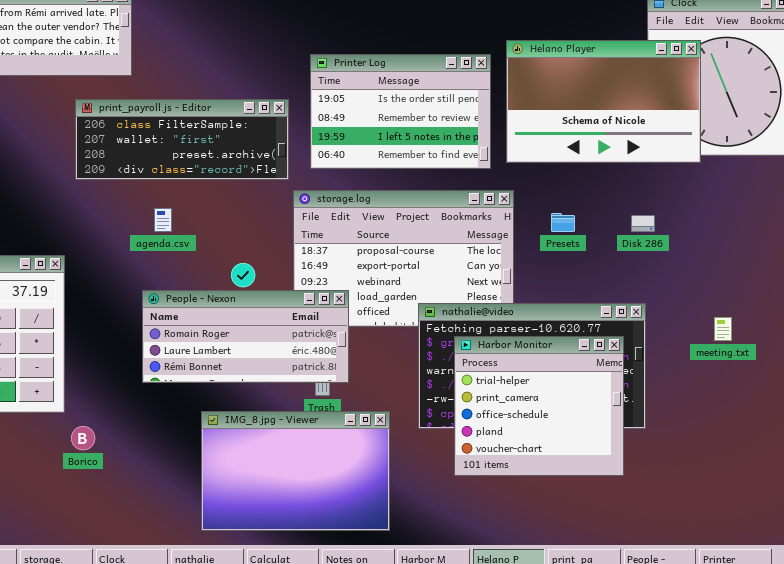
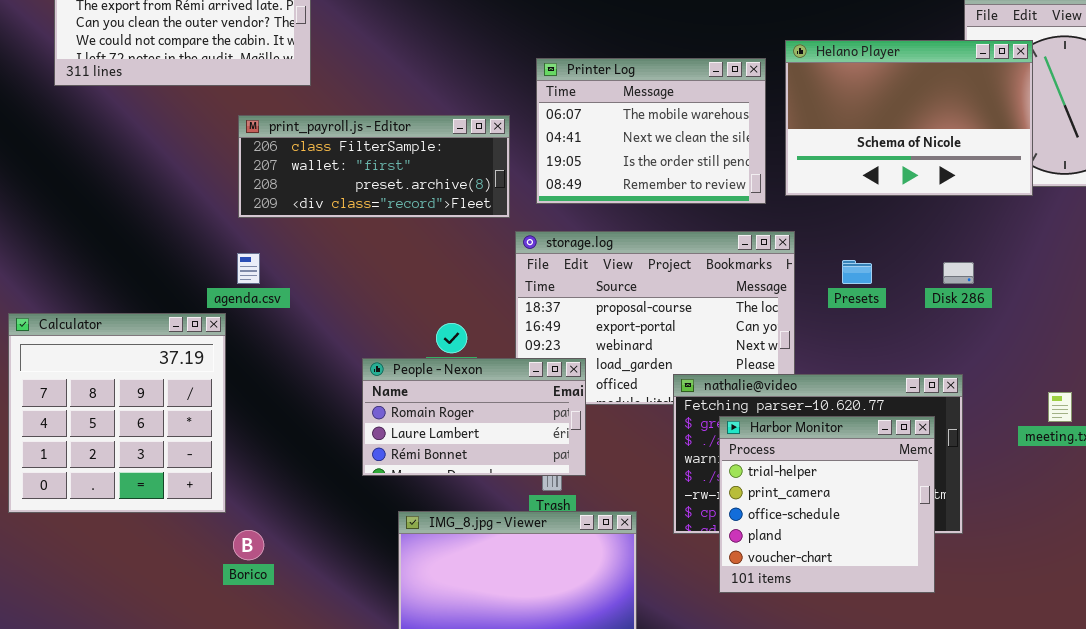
Printer Log: [310,54,491,169] -> [536,58,766,204], scrolled up 2 rows
agenda.csv: [154,208,172,232] -> [237,253,260,284], moved
People - Nexon: [142,290,349,383] -> [362,358,586,476], resized

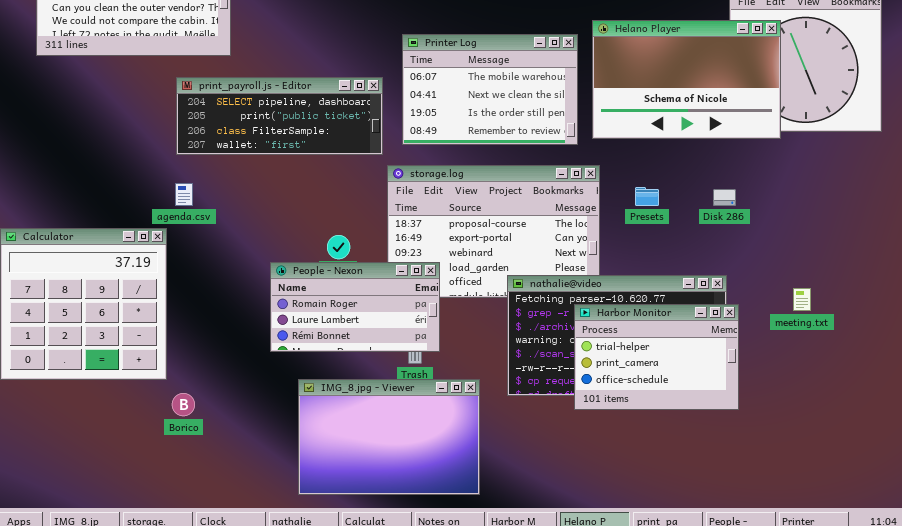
print_payroll.js - Editor: [238,115,510,218] -> [176,77,383,155], scrolled up 2 rows
Harbor Monitor: [719,416,935,593] -> [574,304,739,410], moved, resized

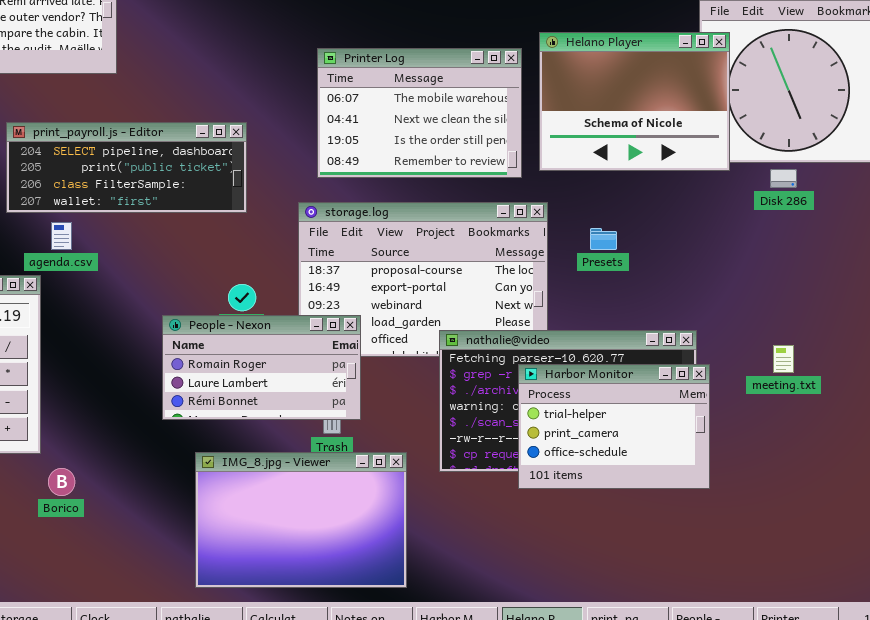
Helano Player: [592,20,781,139] -> [539,32,730,171], resized
print_payroll.js - Editor: [176,77,383,155] -> [6,122,247,213], moved
Disk 286: [713,189,736,206] -> [770,169,797,188], moved

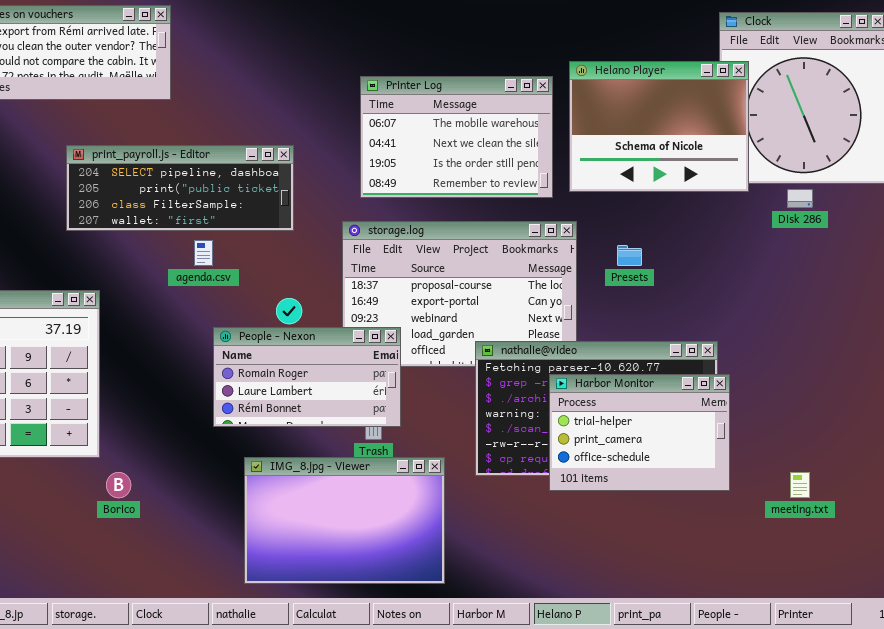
agenda.csv: [51,222,72,250] -> [194,240,213,266], moved
meeting.txt: [773,345,794,373] -> [790,472,810,498], moved

